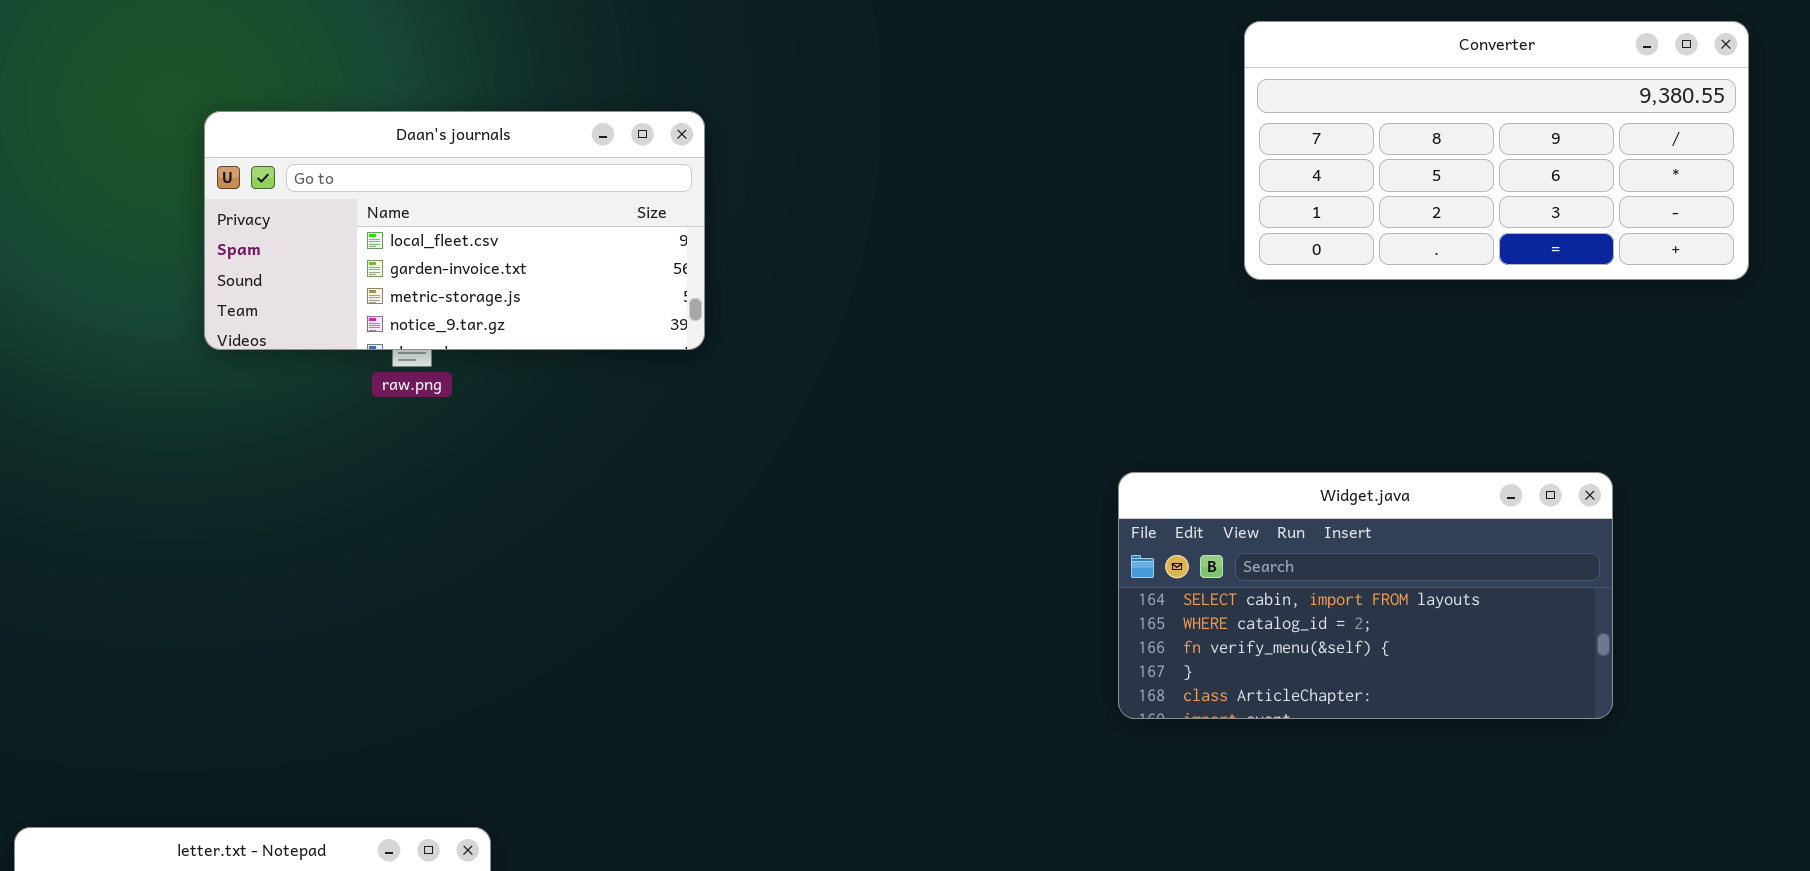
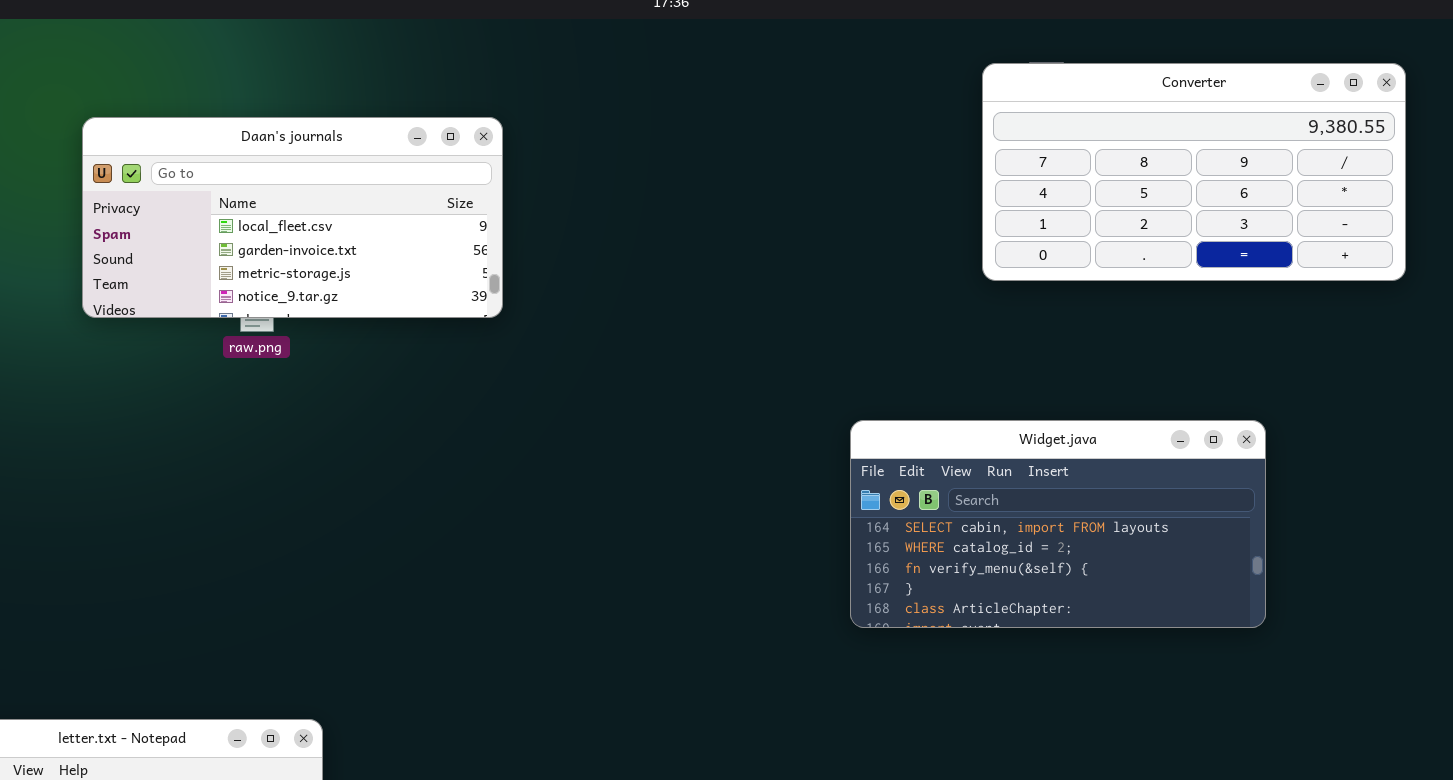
Converter: [1244,21,1749,280] -> [982,63,1406,281], moved

